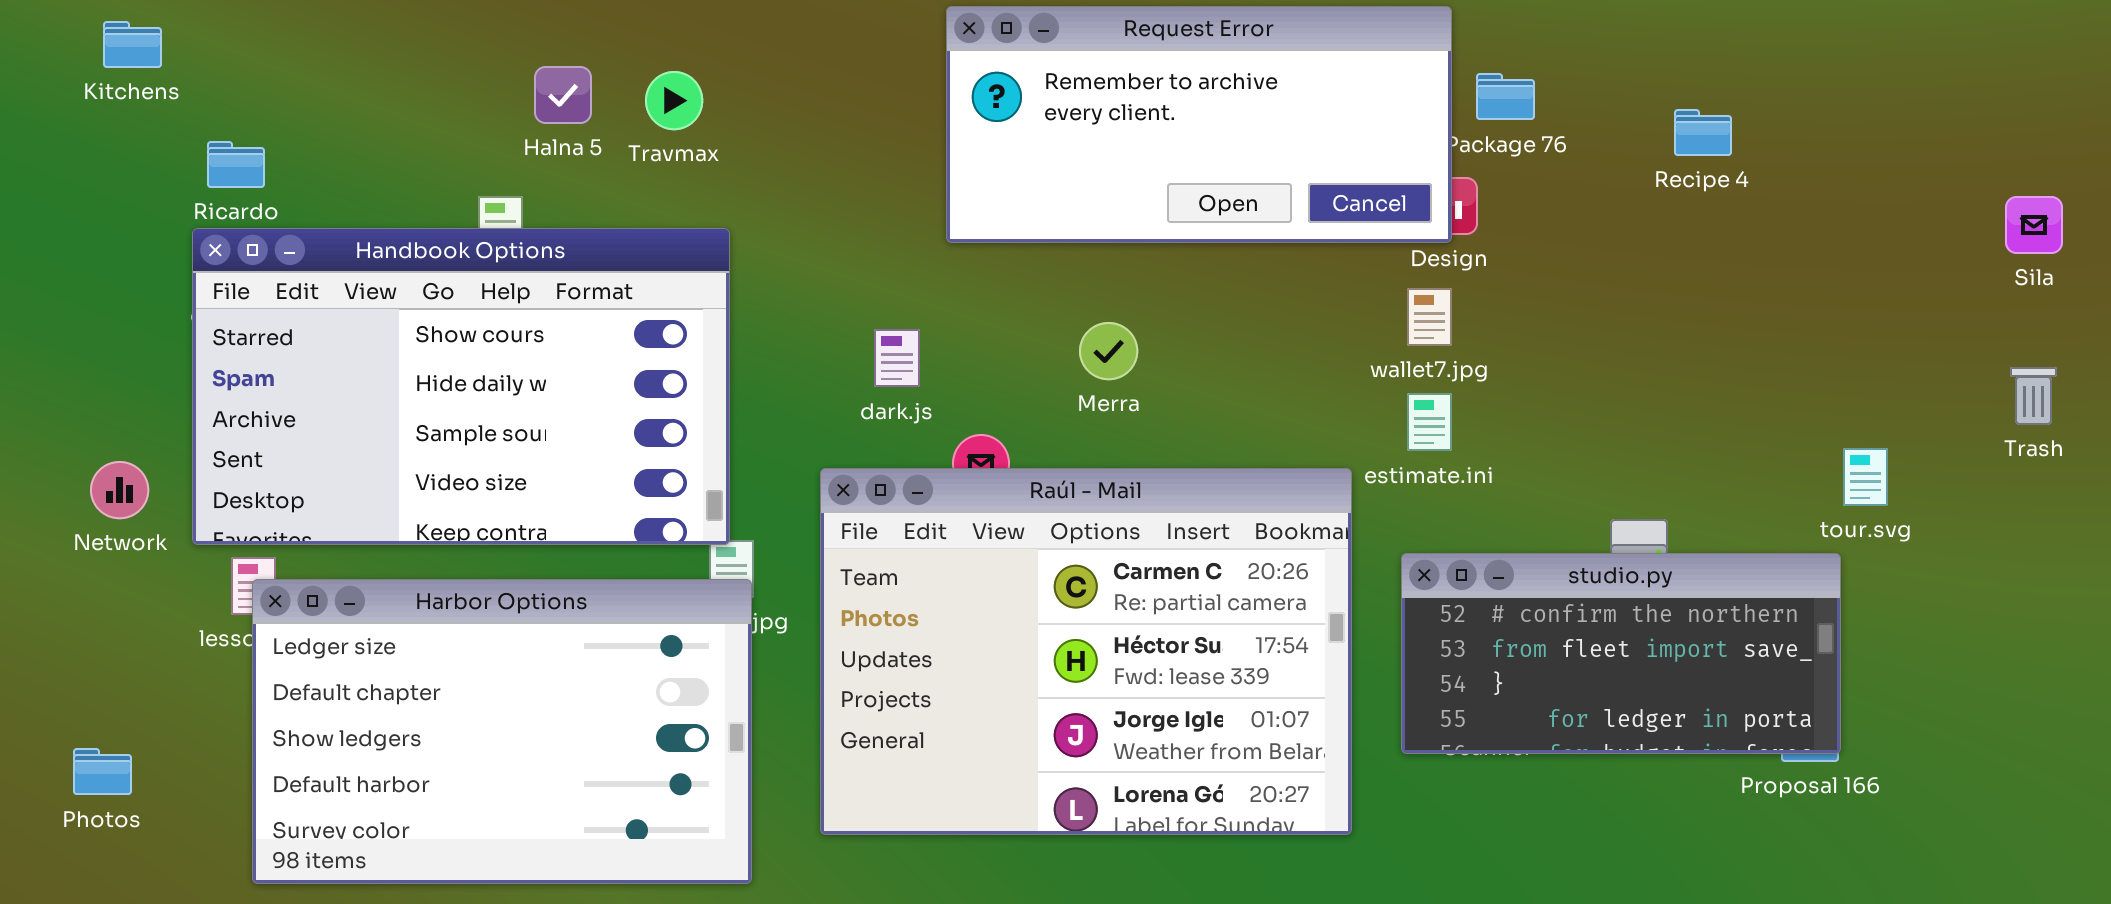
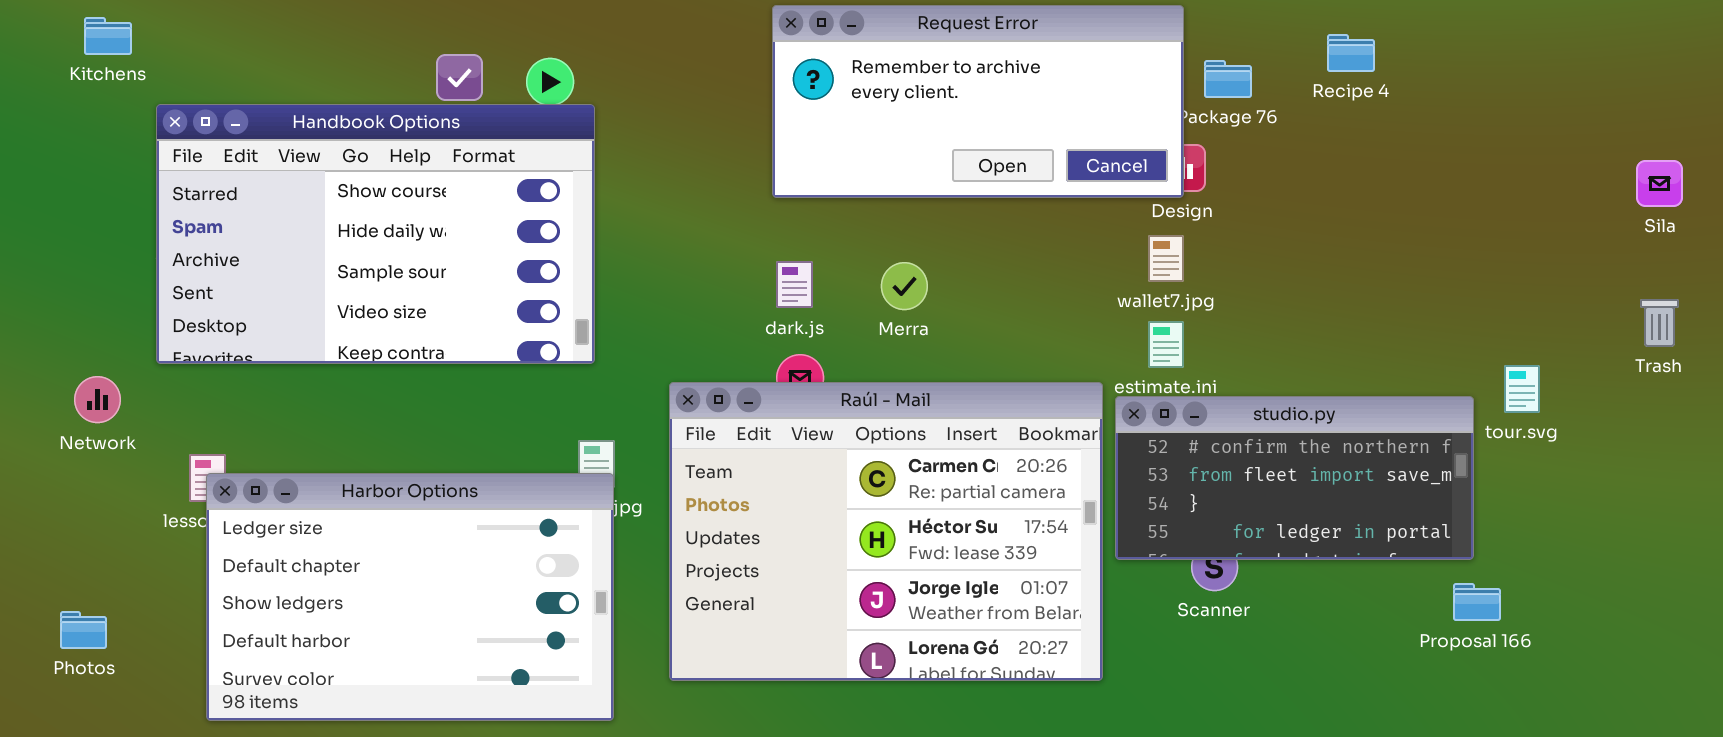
Recipe 4: [1674,109,1732,156] -> [1327,34,1375,72], moved
Handbook Options: [192,228,730,545] -> [156,104,595,364], moved
dark.js: [874,329,920,387] -> [776,261,813,308], moved
studio.py: [1401,553,1841,754] -> [1115,396,1474,560], moved

